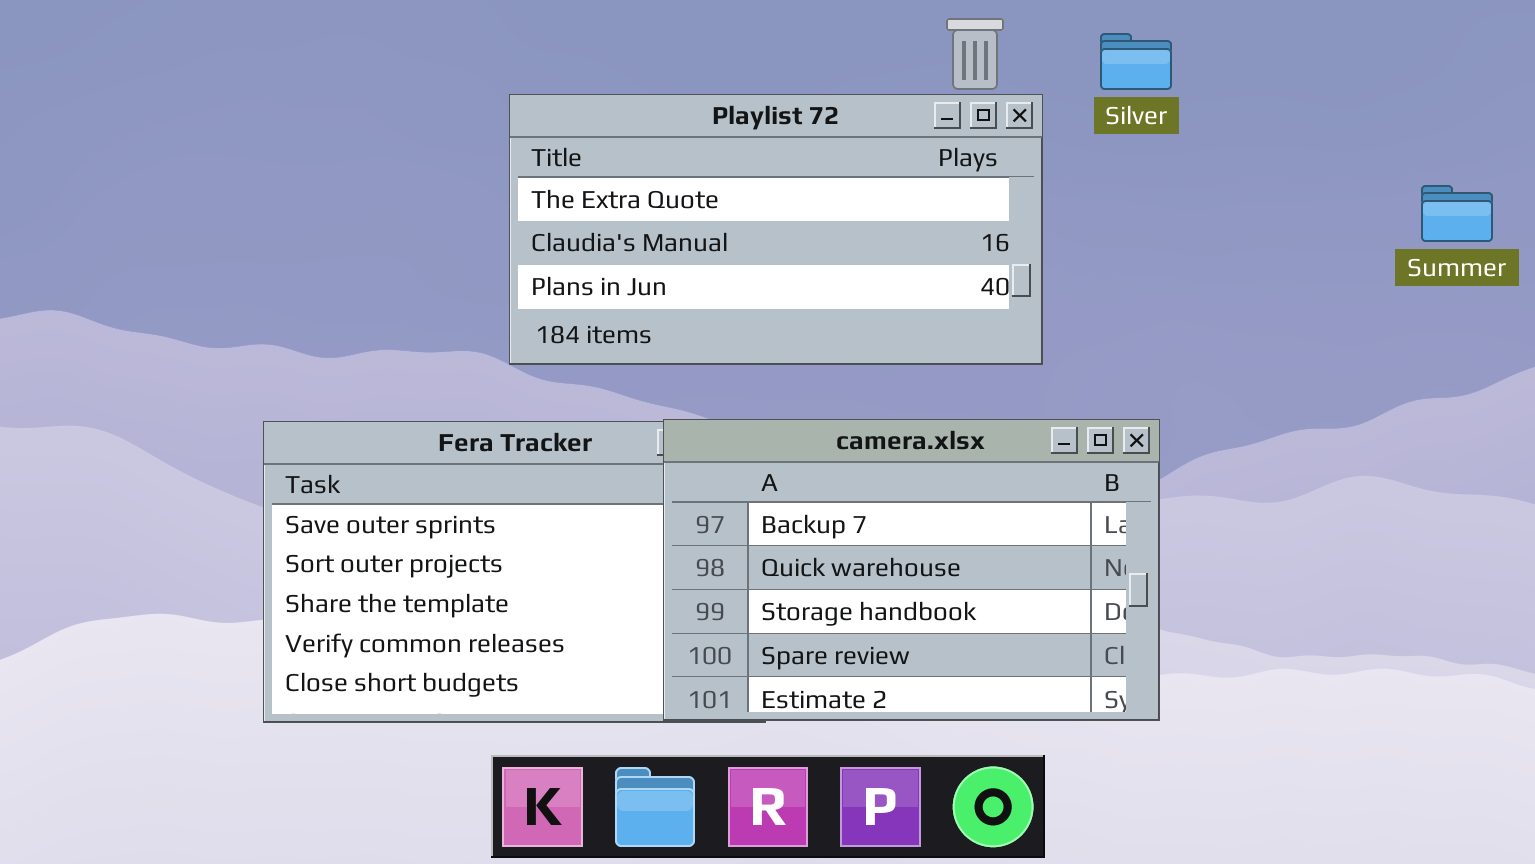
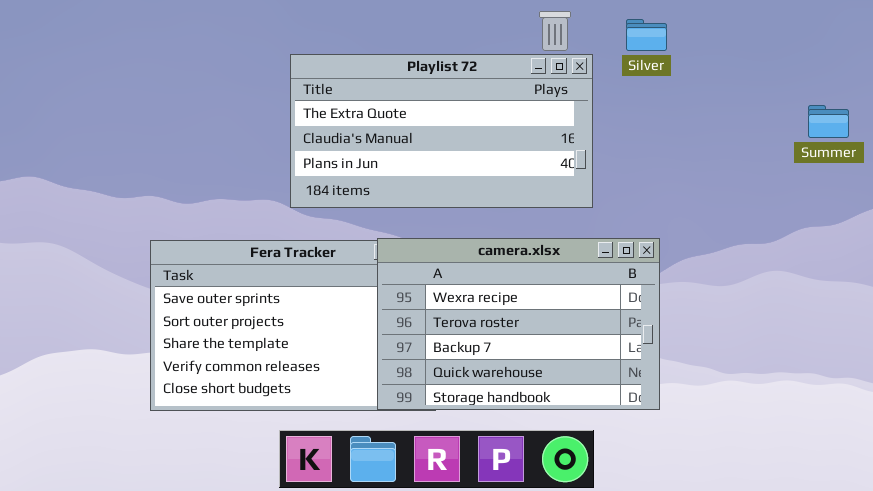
camera.xlsx: [663,419,1160,721] -> [377,238,660,410], scrolled up 2 rows

